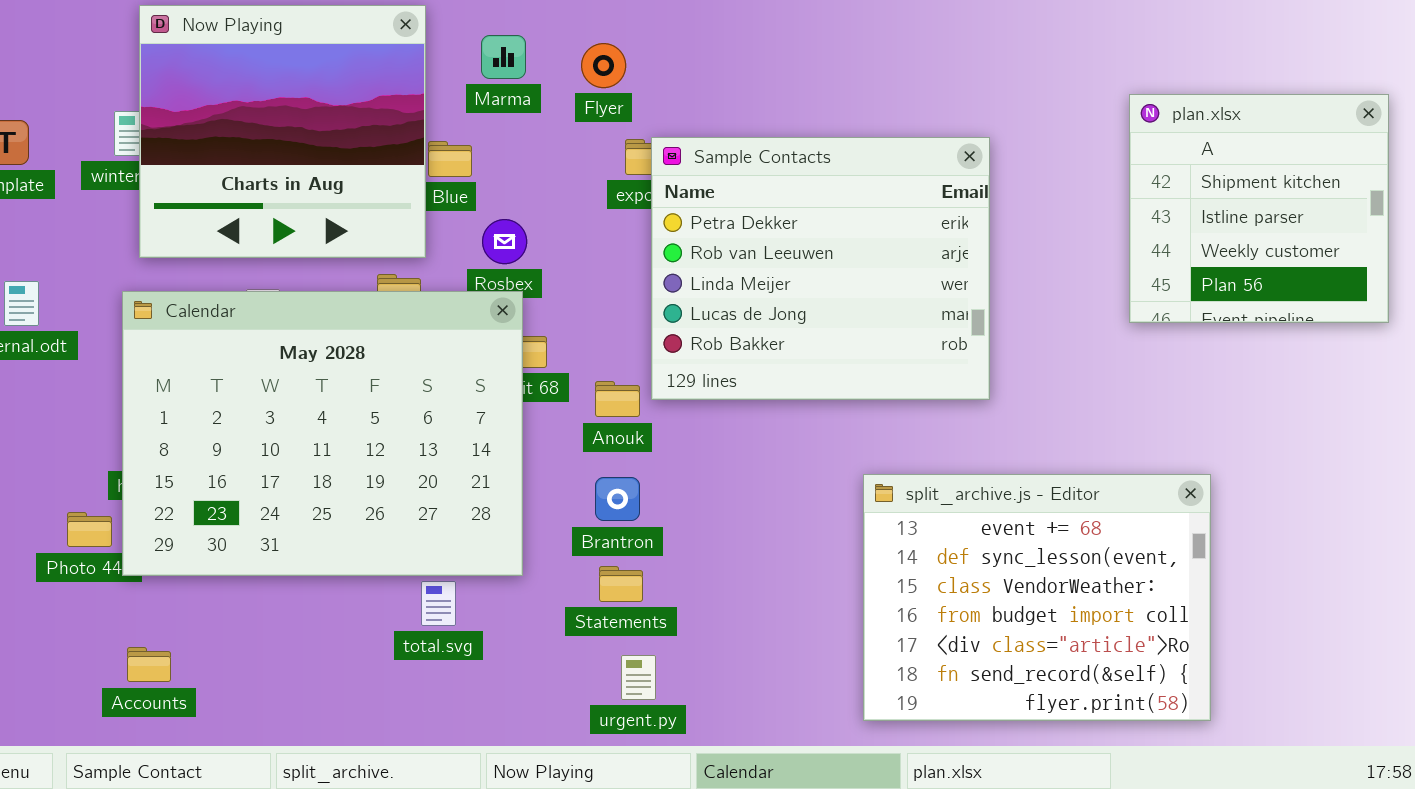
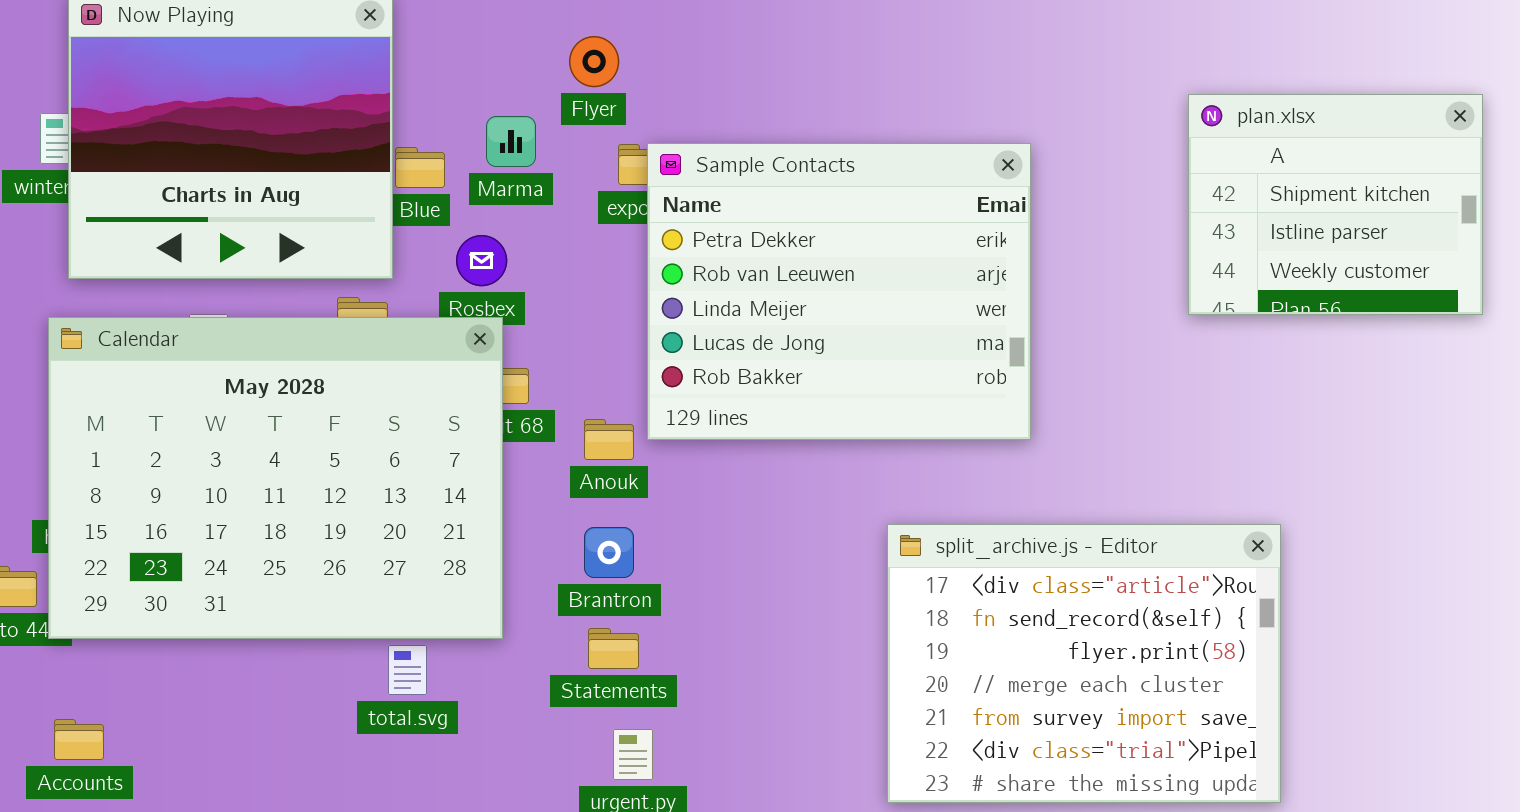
Marma: [481,35,526,79] -> [486,116,536,167], moved
plan.xlsx: [1129,94,1389,323] -> [1188,94,1483,315], resized
split_archive.js - Editor: [863,474,1211,721] -> [887,524,1281,803], scrolled down 4 rows

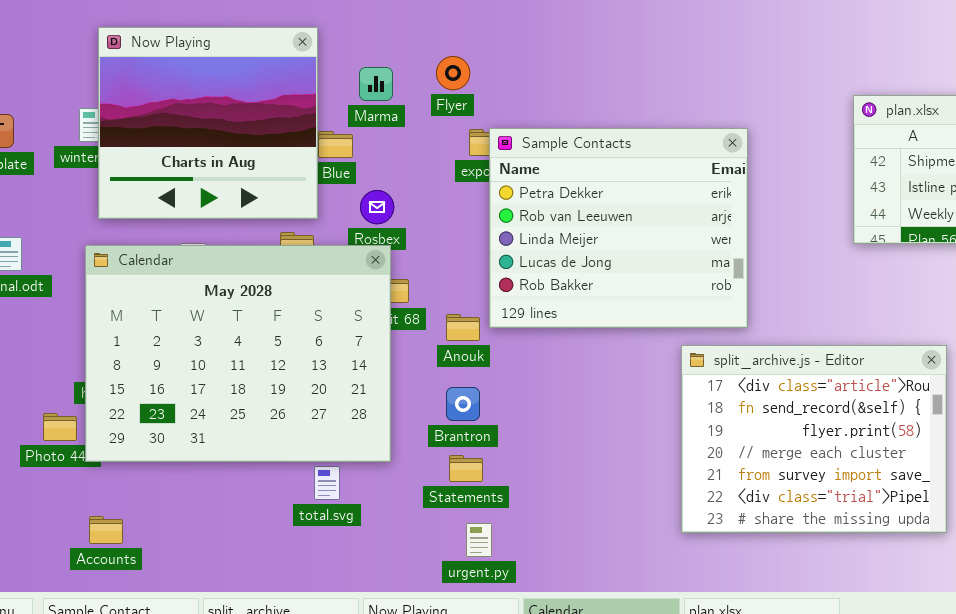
Marma: [486,116,536,167] -> [359,67,393,101], moved
split_archive.js - Editor: [887,524,1281,803] -> [681,345,947,533], moved

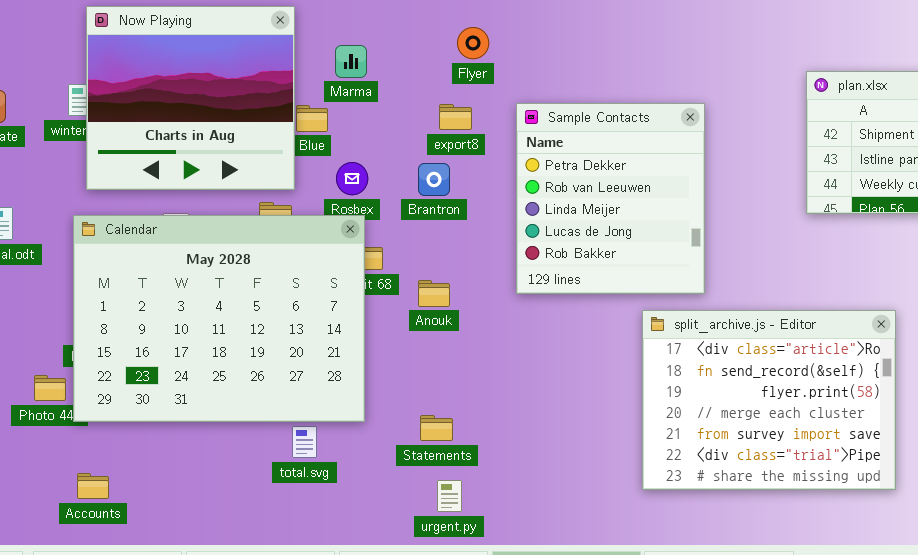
Flyer: [436,56,470,90] -> [457,27,489,59], moved
Sample Contacts: [489,128,748,328] -> [516,103,705,294], resized
Brantron: [446,387,480,421] -> [418,163,450,196], moved

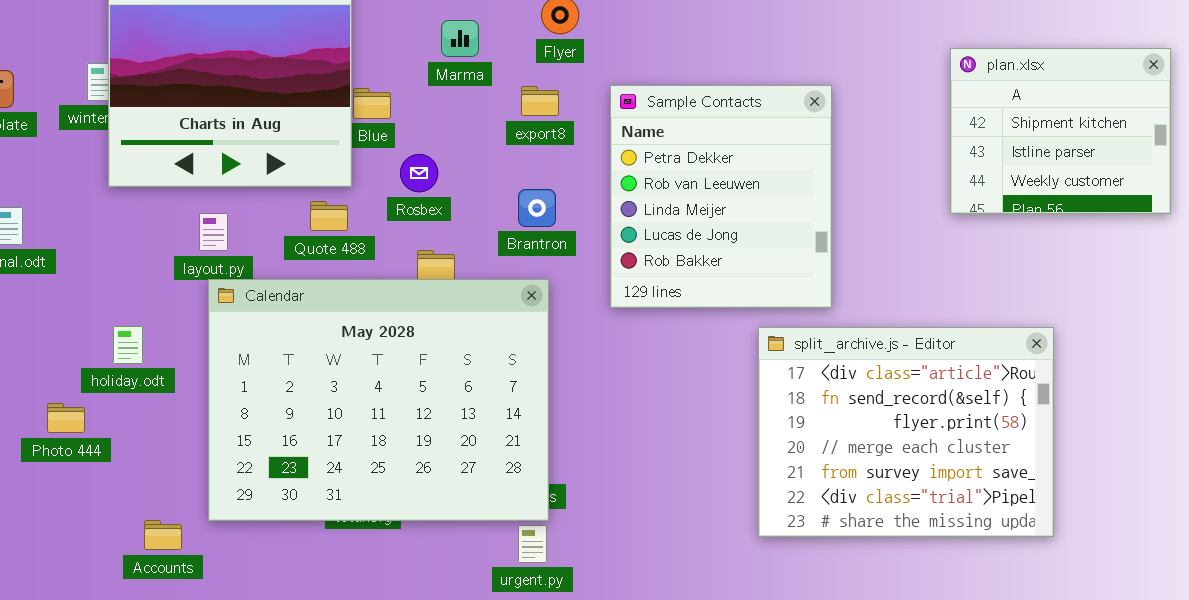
Marma: [335,45,367,78] -> [441,20,479,57], moved
Brantron: [418,163,450,196] -> [518,189,556,227], moved
Calendar: [73,215,365,422] -> [208,279,549,521], moved
Accounts: [77,473,109,499] -> [144,520,182,550], moved

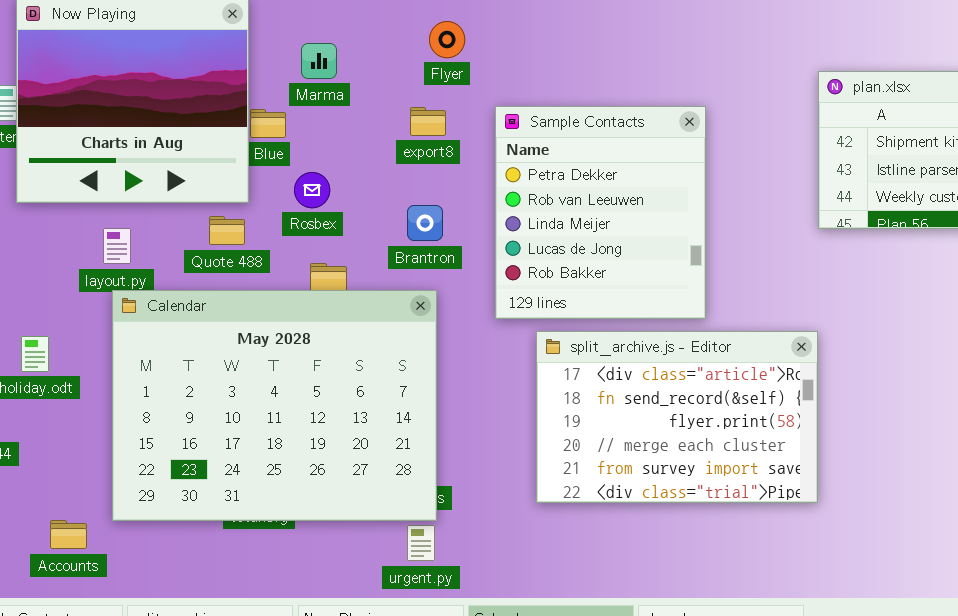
Marma: [441,20,479,57] -> [301,43,337,79], moved
split_archive.js - Editor: [758,327,1054,537] -> [536,331,818,503], moved, resized

